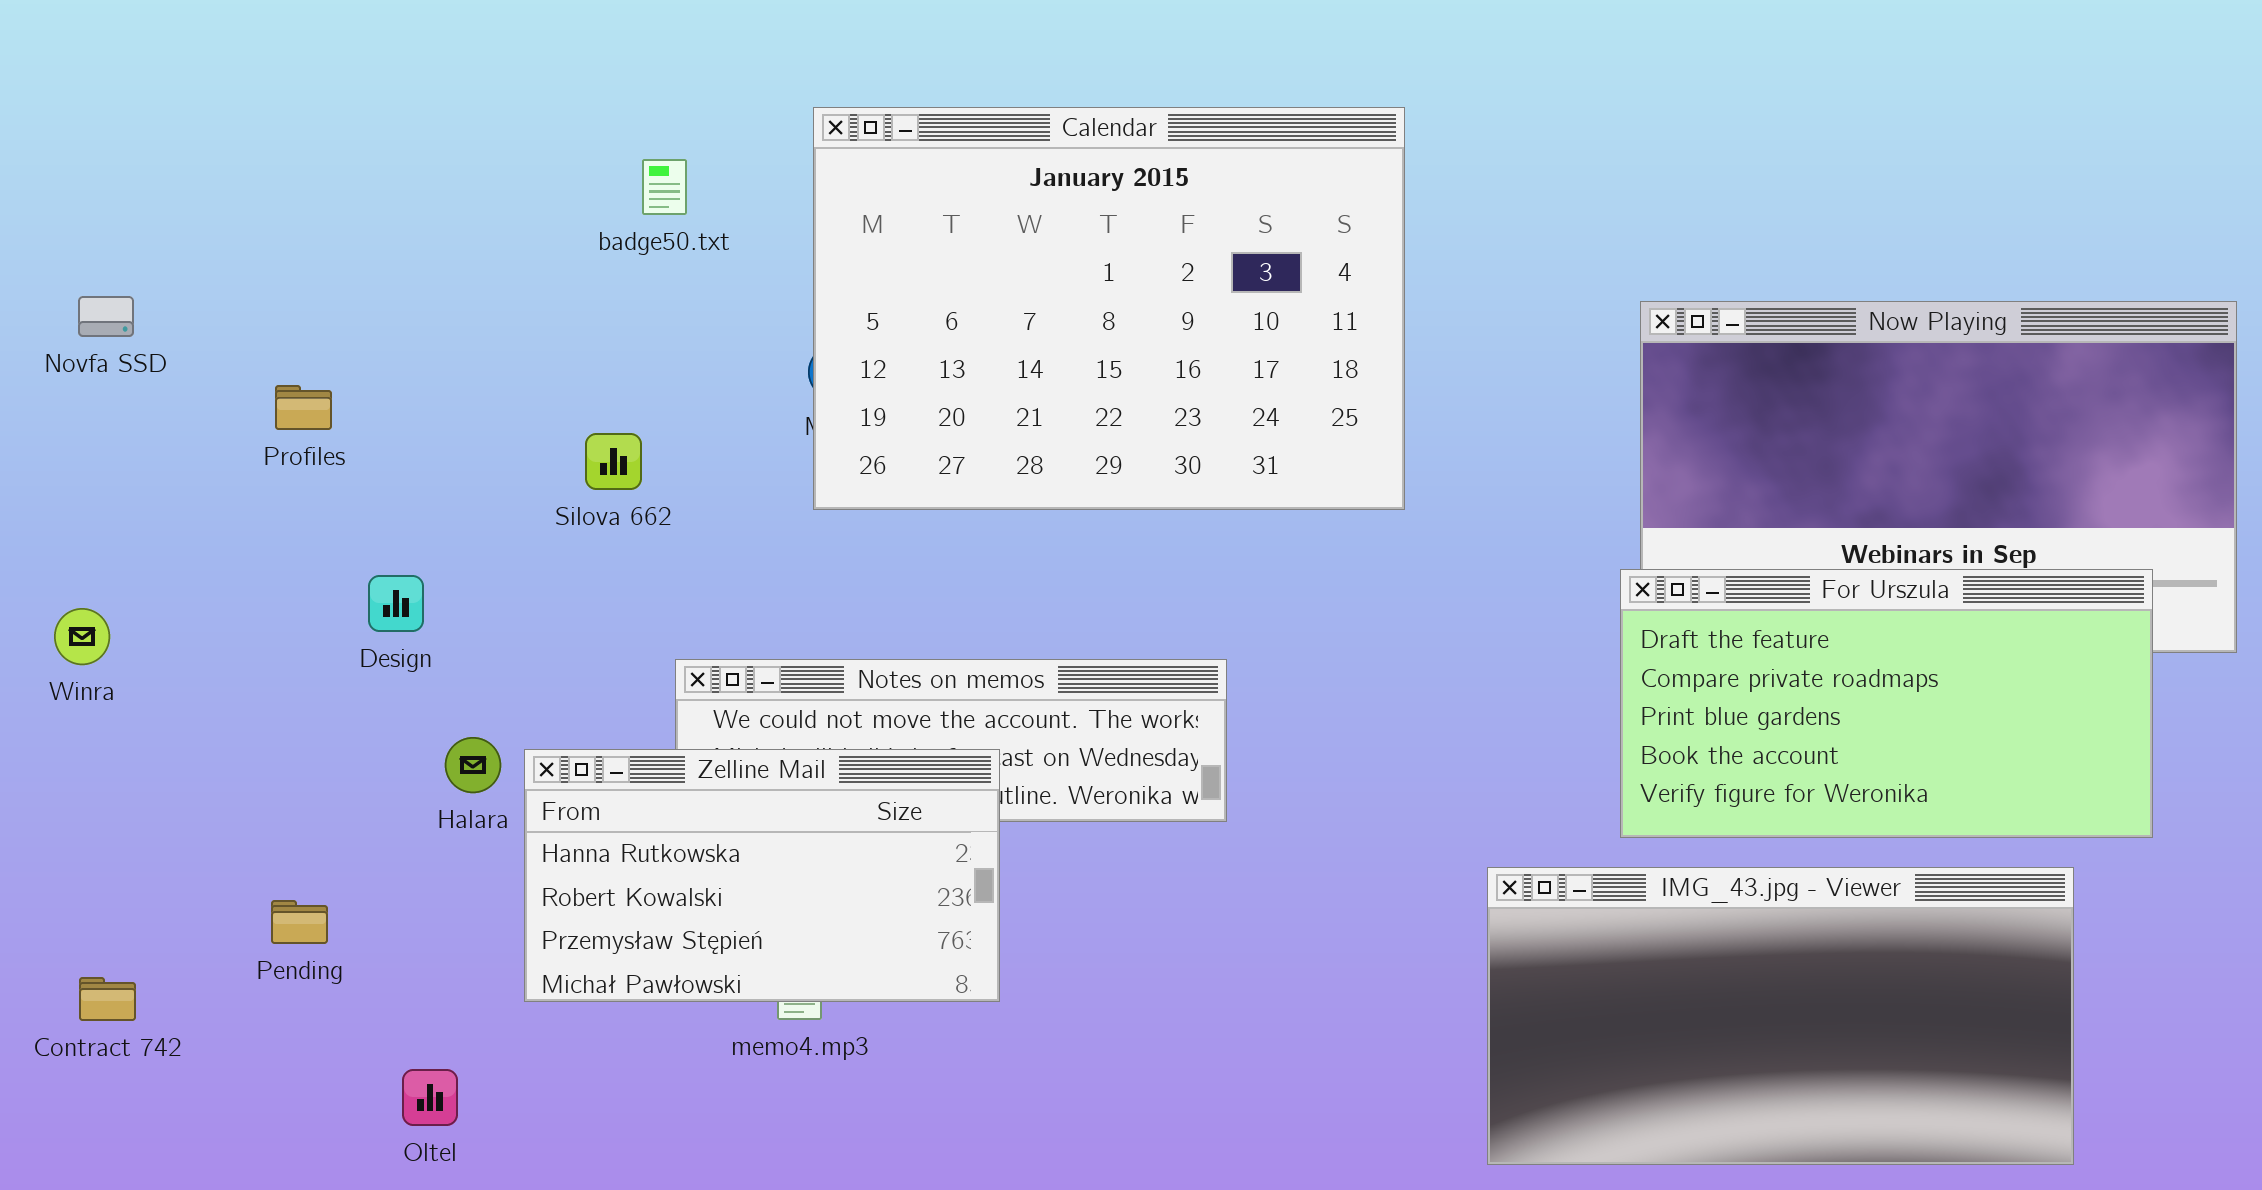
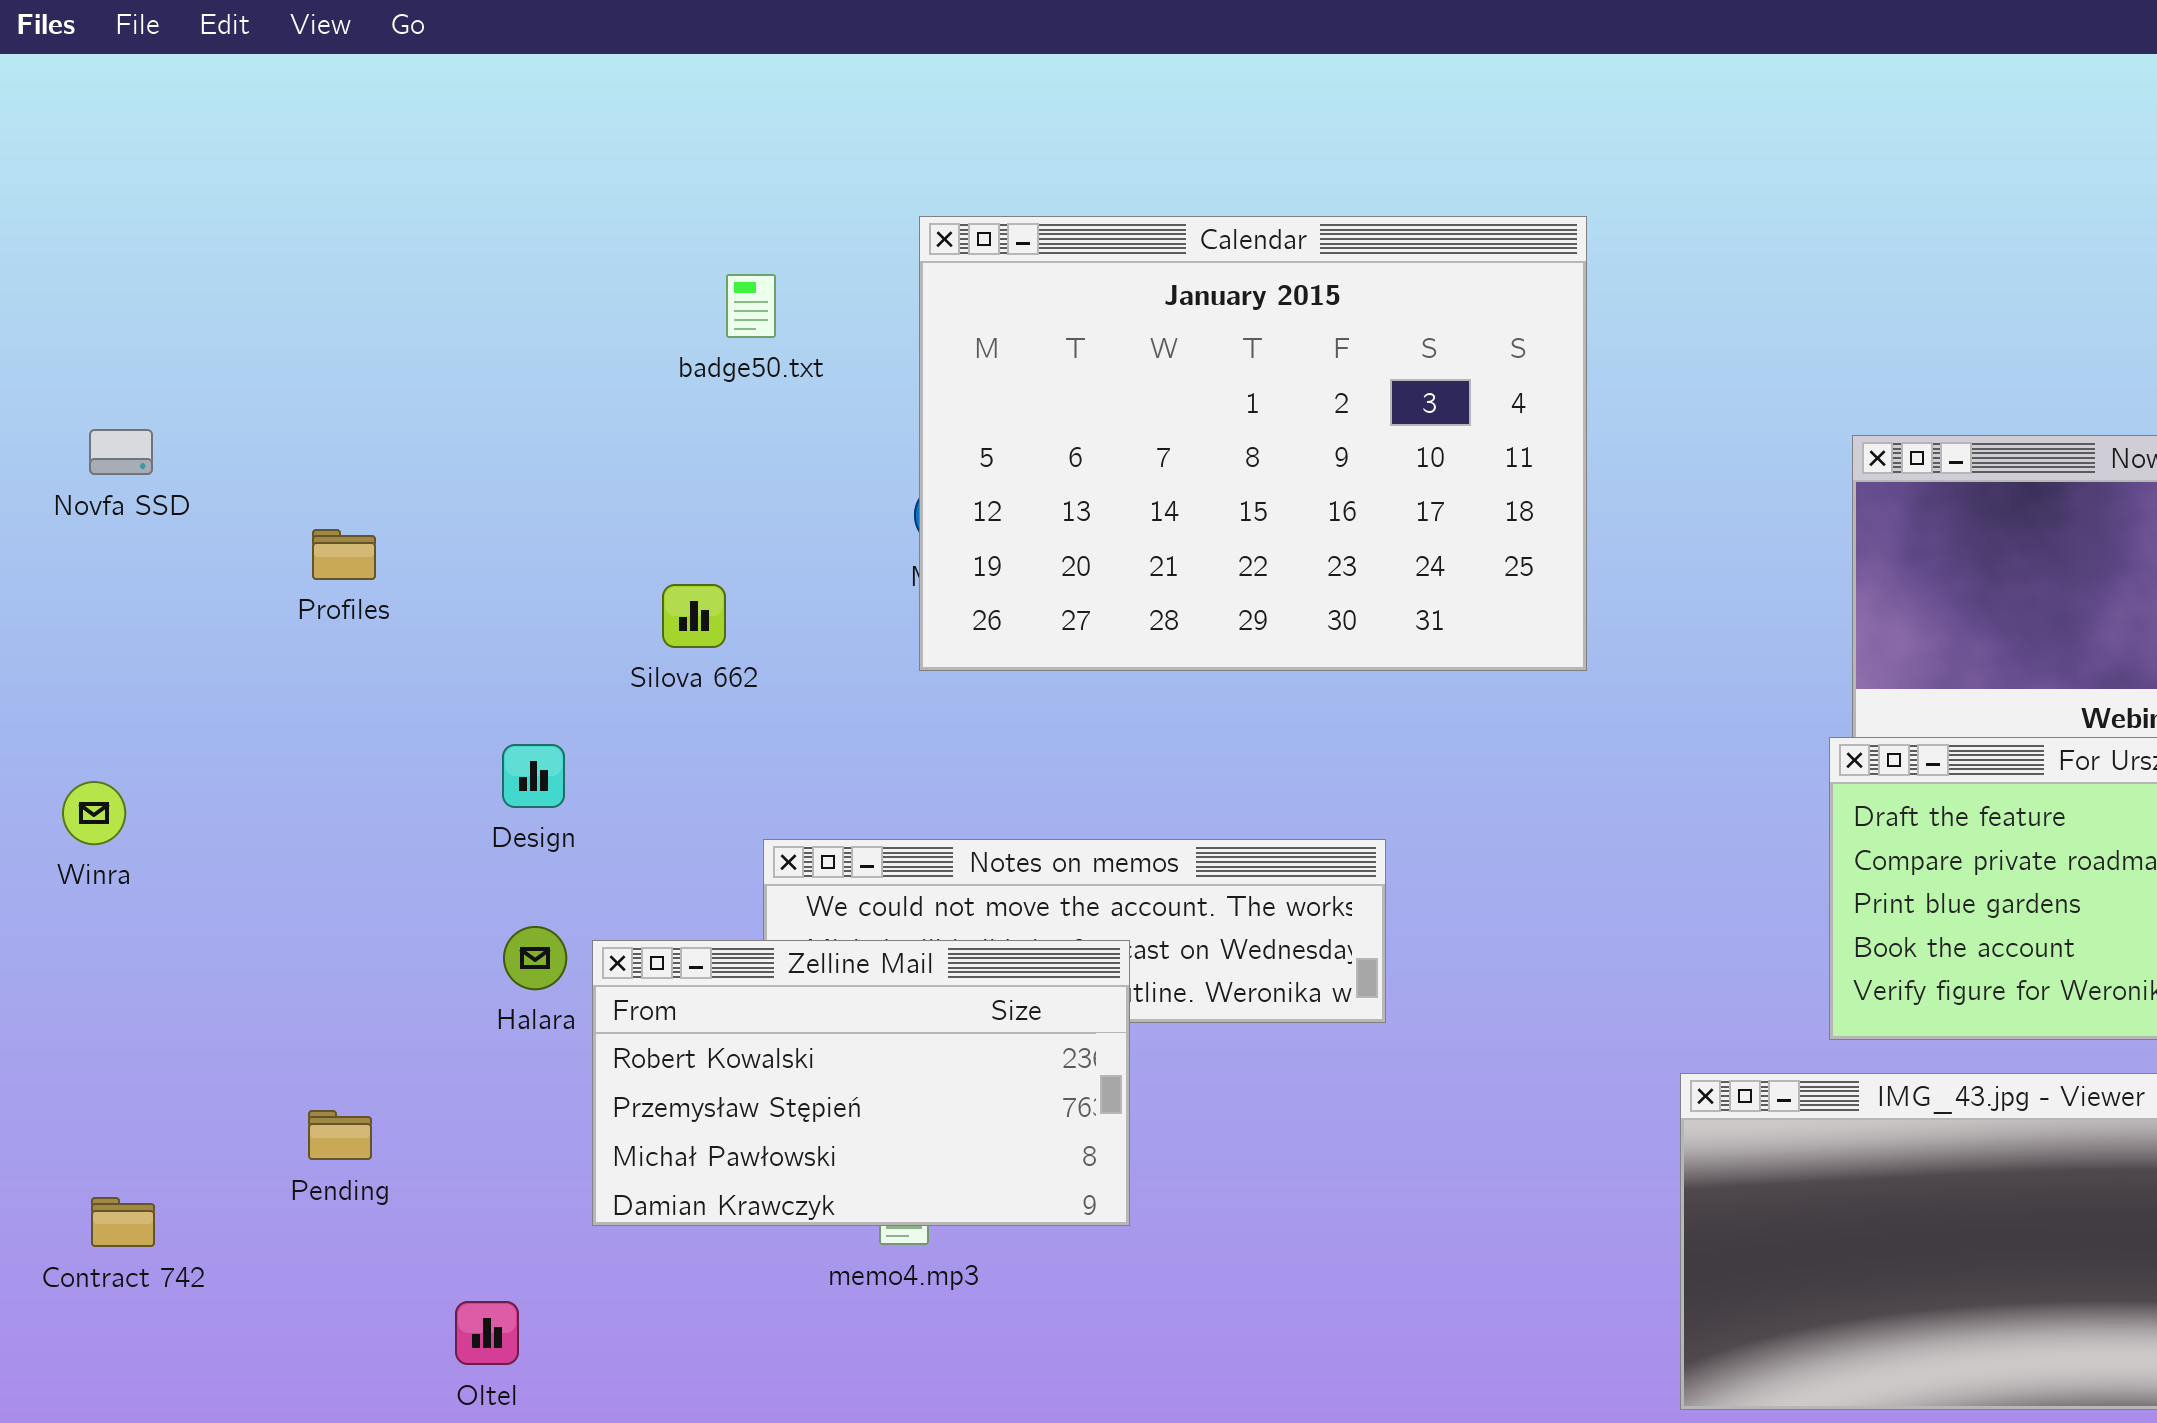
Design: [368,575,424,632] -> [502,744,565,808], moved
Zelline Mail: [524,749,1000,1002] -> [592,940,1130,1226], scrolled down 1 row

